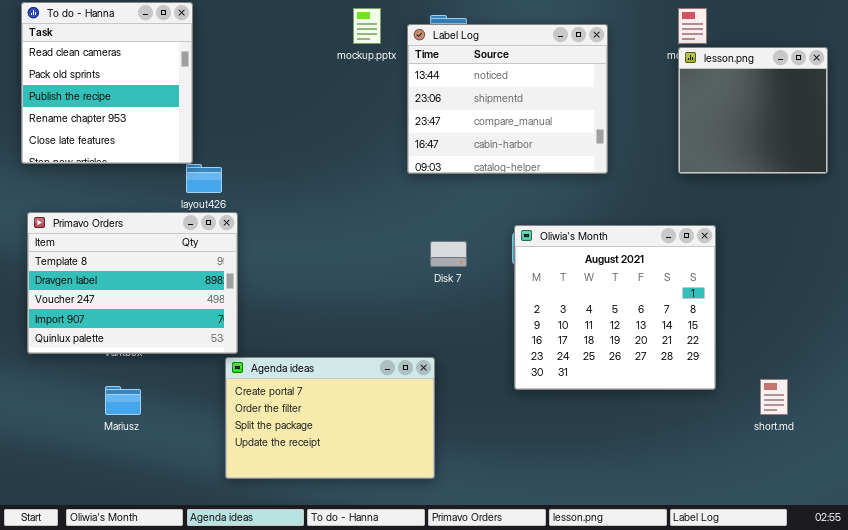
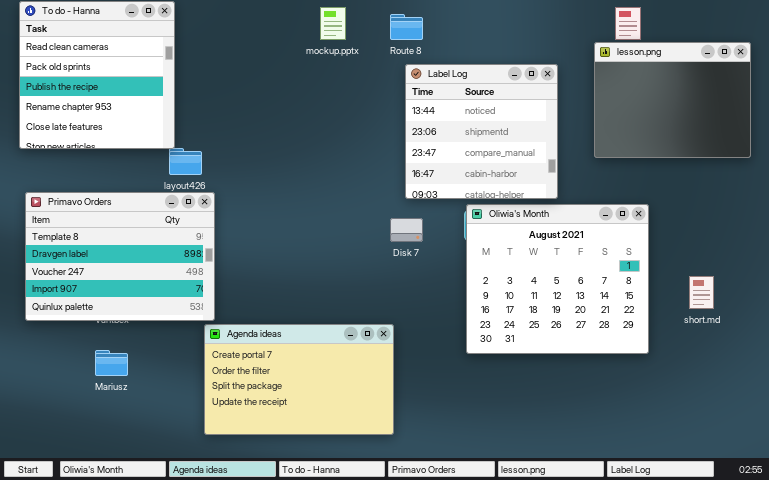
Label Log: [407,24,608,174] -> [405,64,558,199], moved, resized
lesson.png: [678,47,828,174] -> [594,42,751,158], resized
short.md: [760,379,788,415] -> [689,276,714,309], moved

